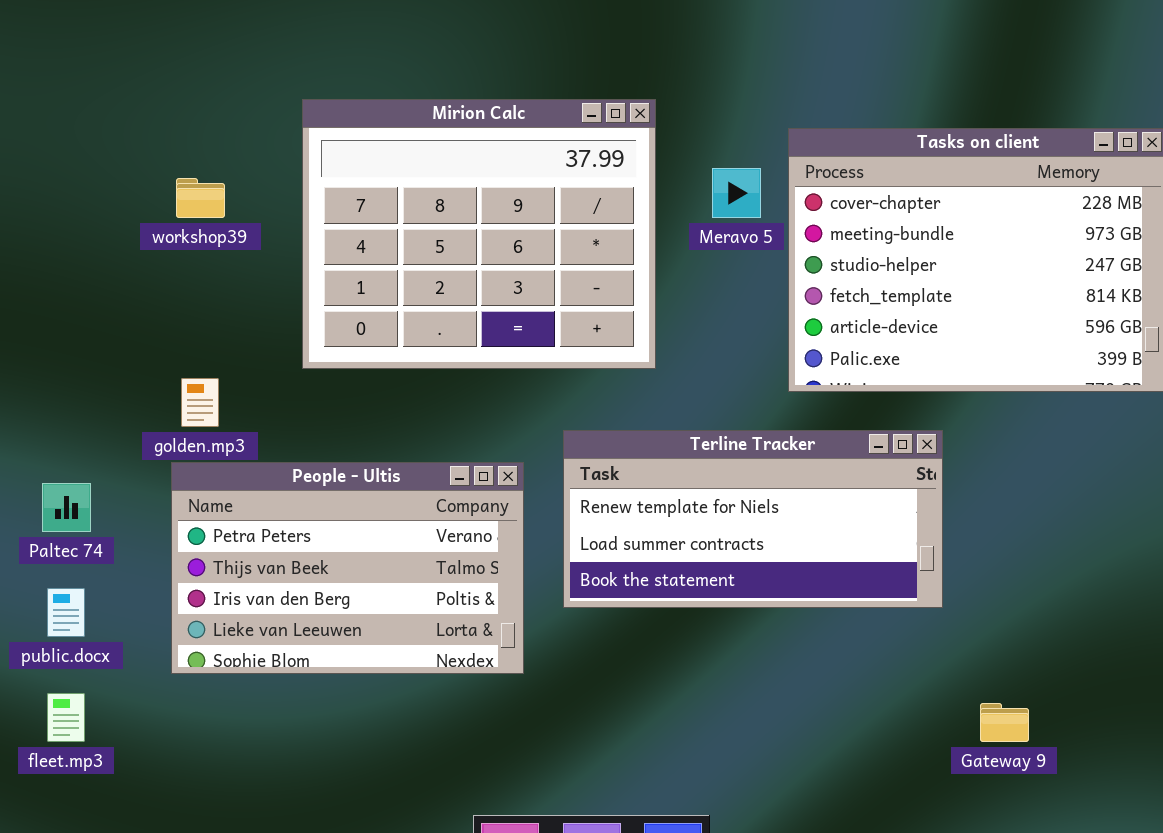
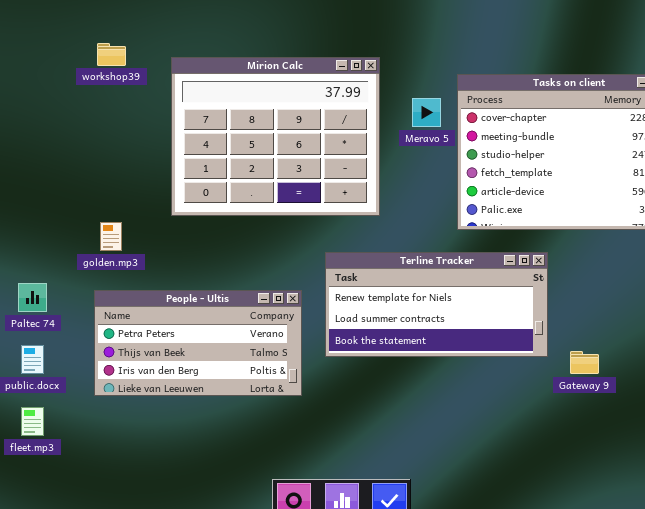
workshop39: [176,178,225,218] -> [97,43,126,66], moved
People - Ultis: [171,462,524,674] -> [94,290,302,396], resized
Gateway 9: [980,703,1029,742] -> [570,351,599,374], moved

